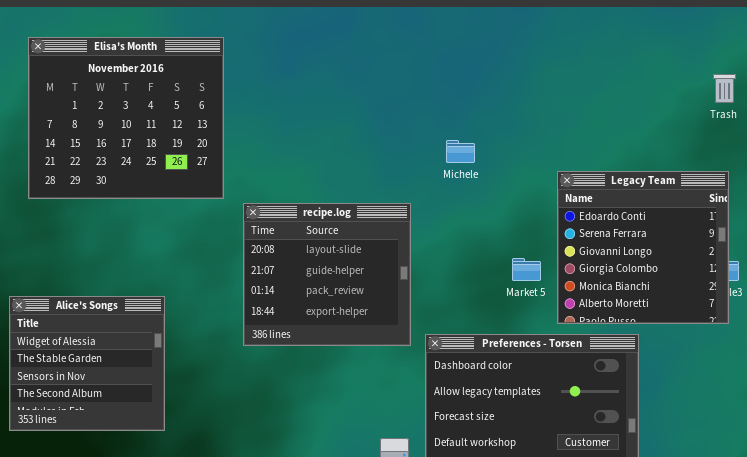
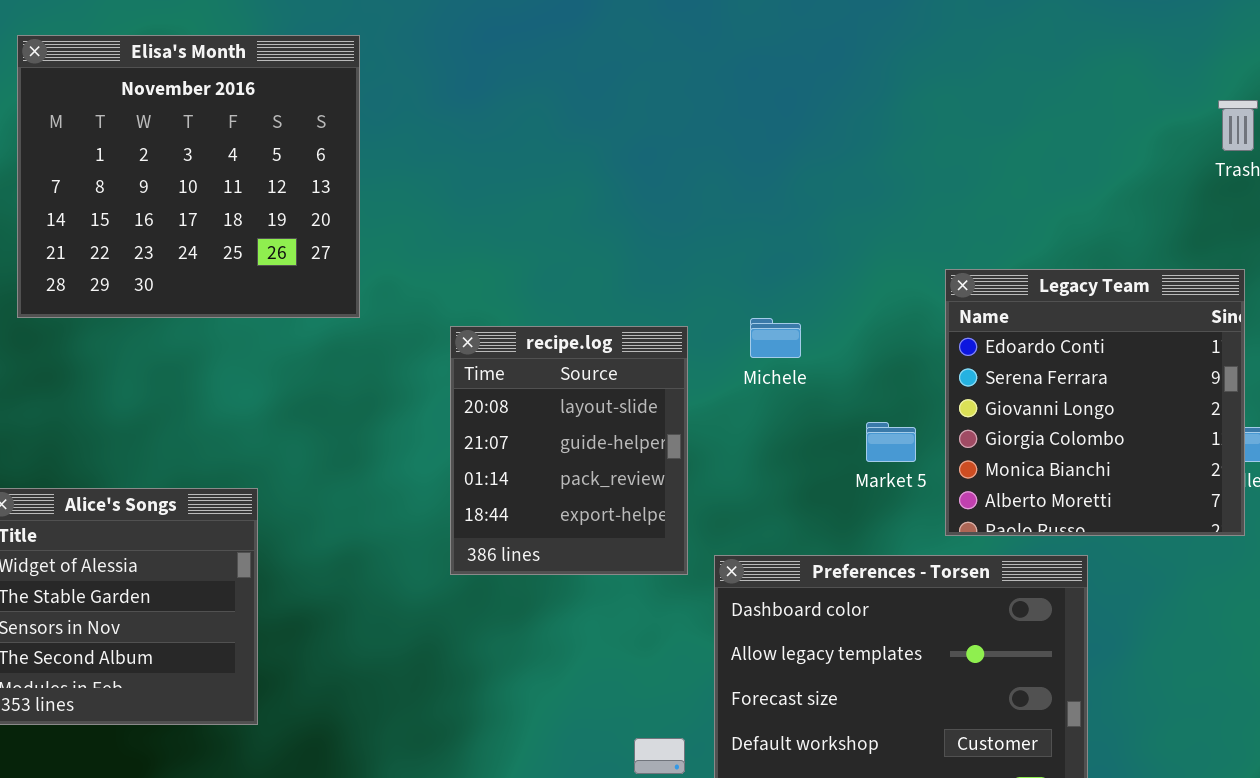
Michele: [446,140,475,163] -> [750,318,801,358], moved
recipe.log: [243,203,411,346] -> [450,326,688,575], resized

